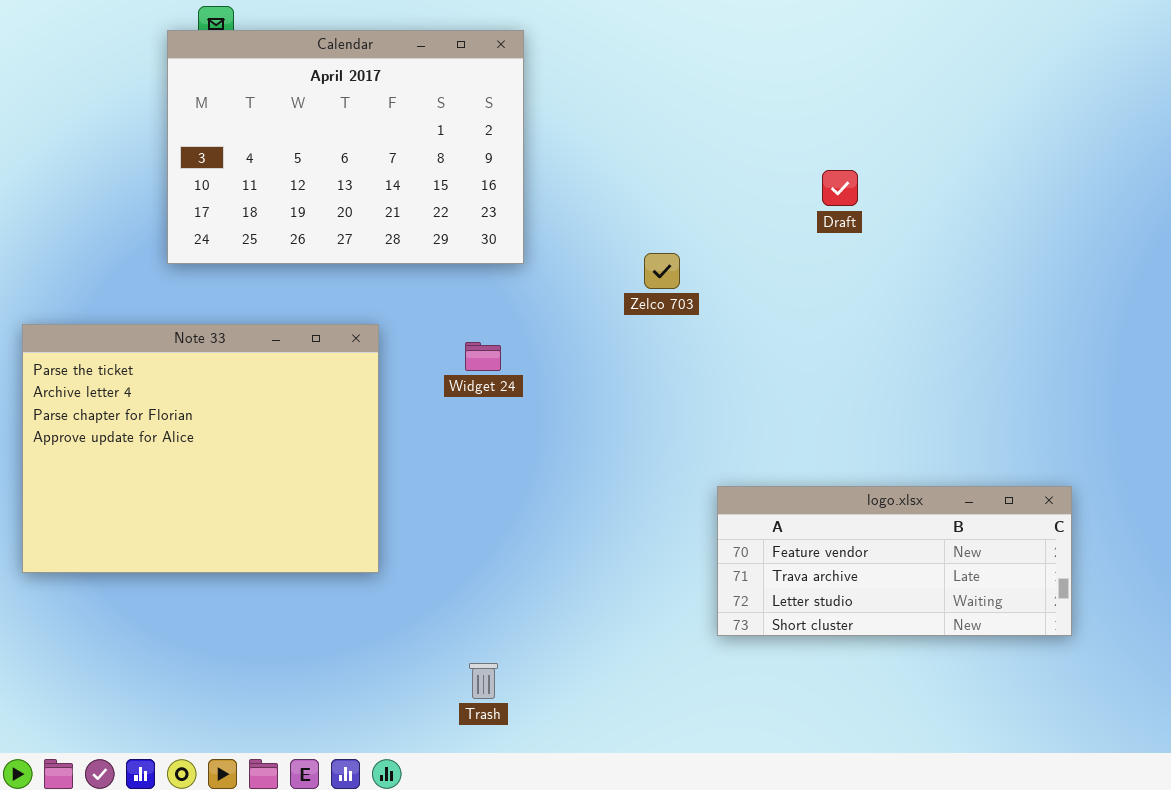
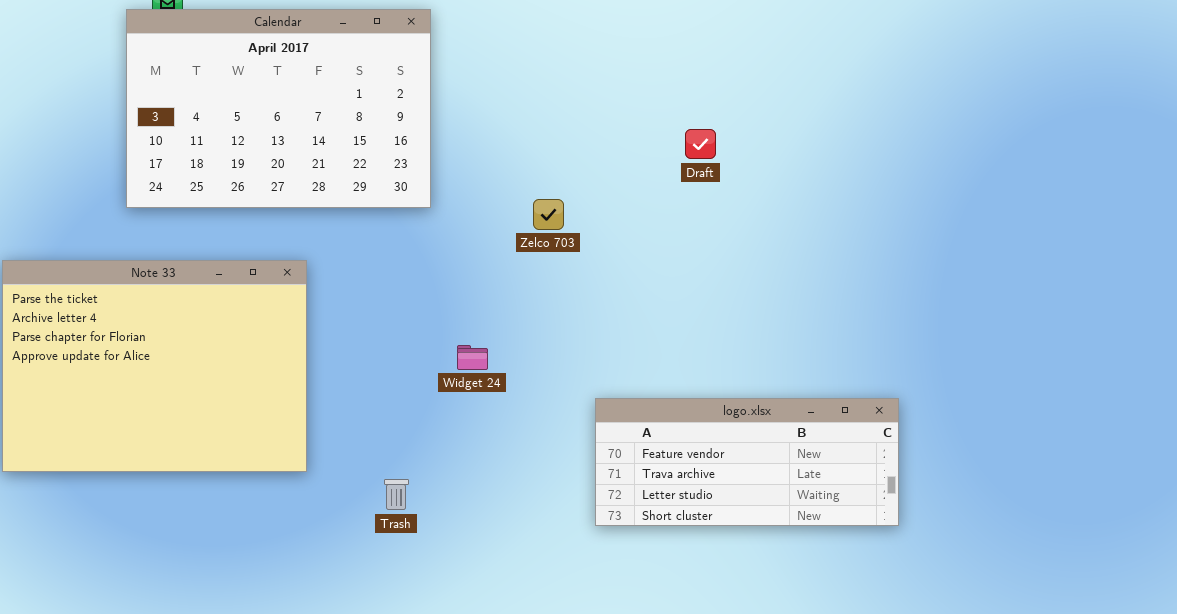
Widget 24: [465,342,501,371] -> [457,345,488,370], moved
Trash: [469,663,498,699] -> [384,479,409,510], moved

